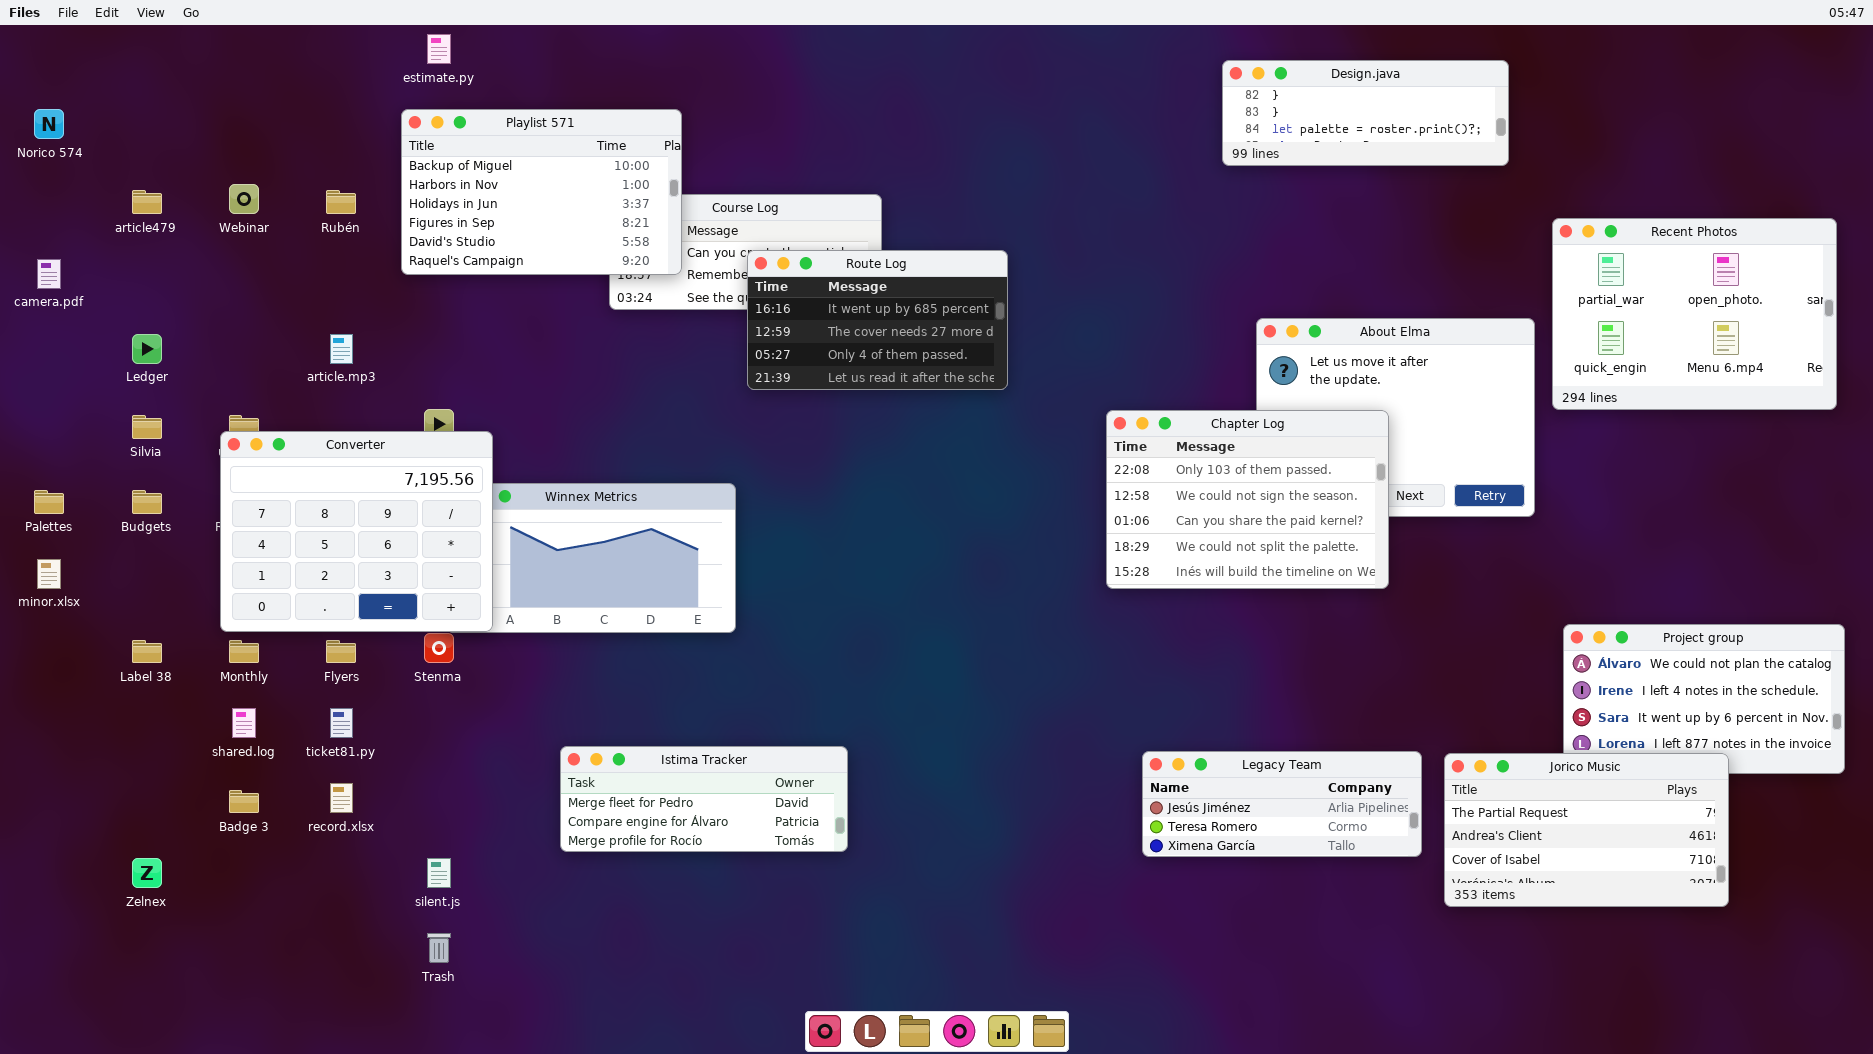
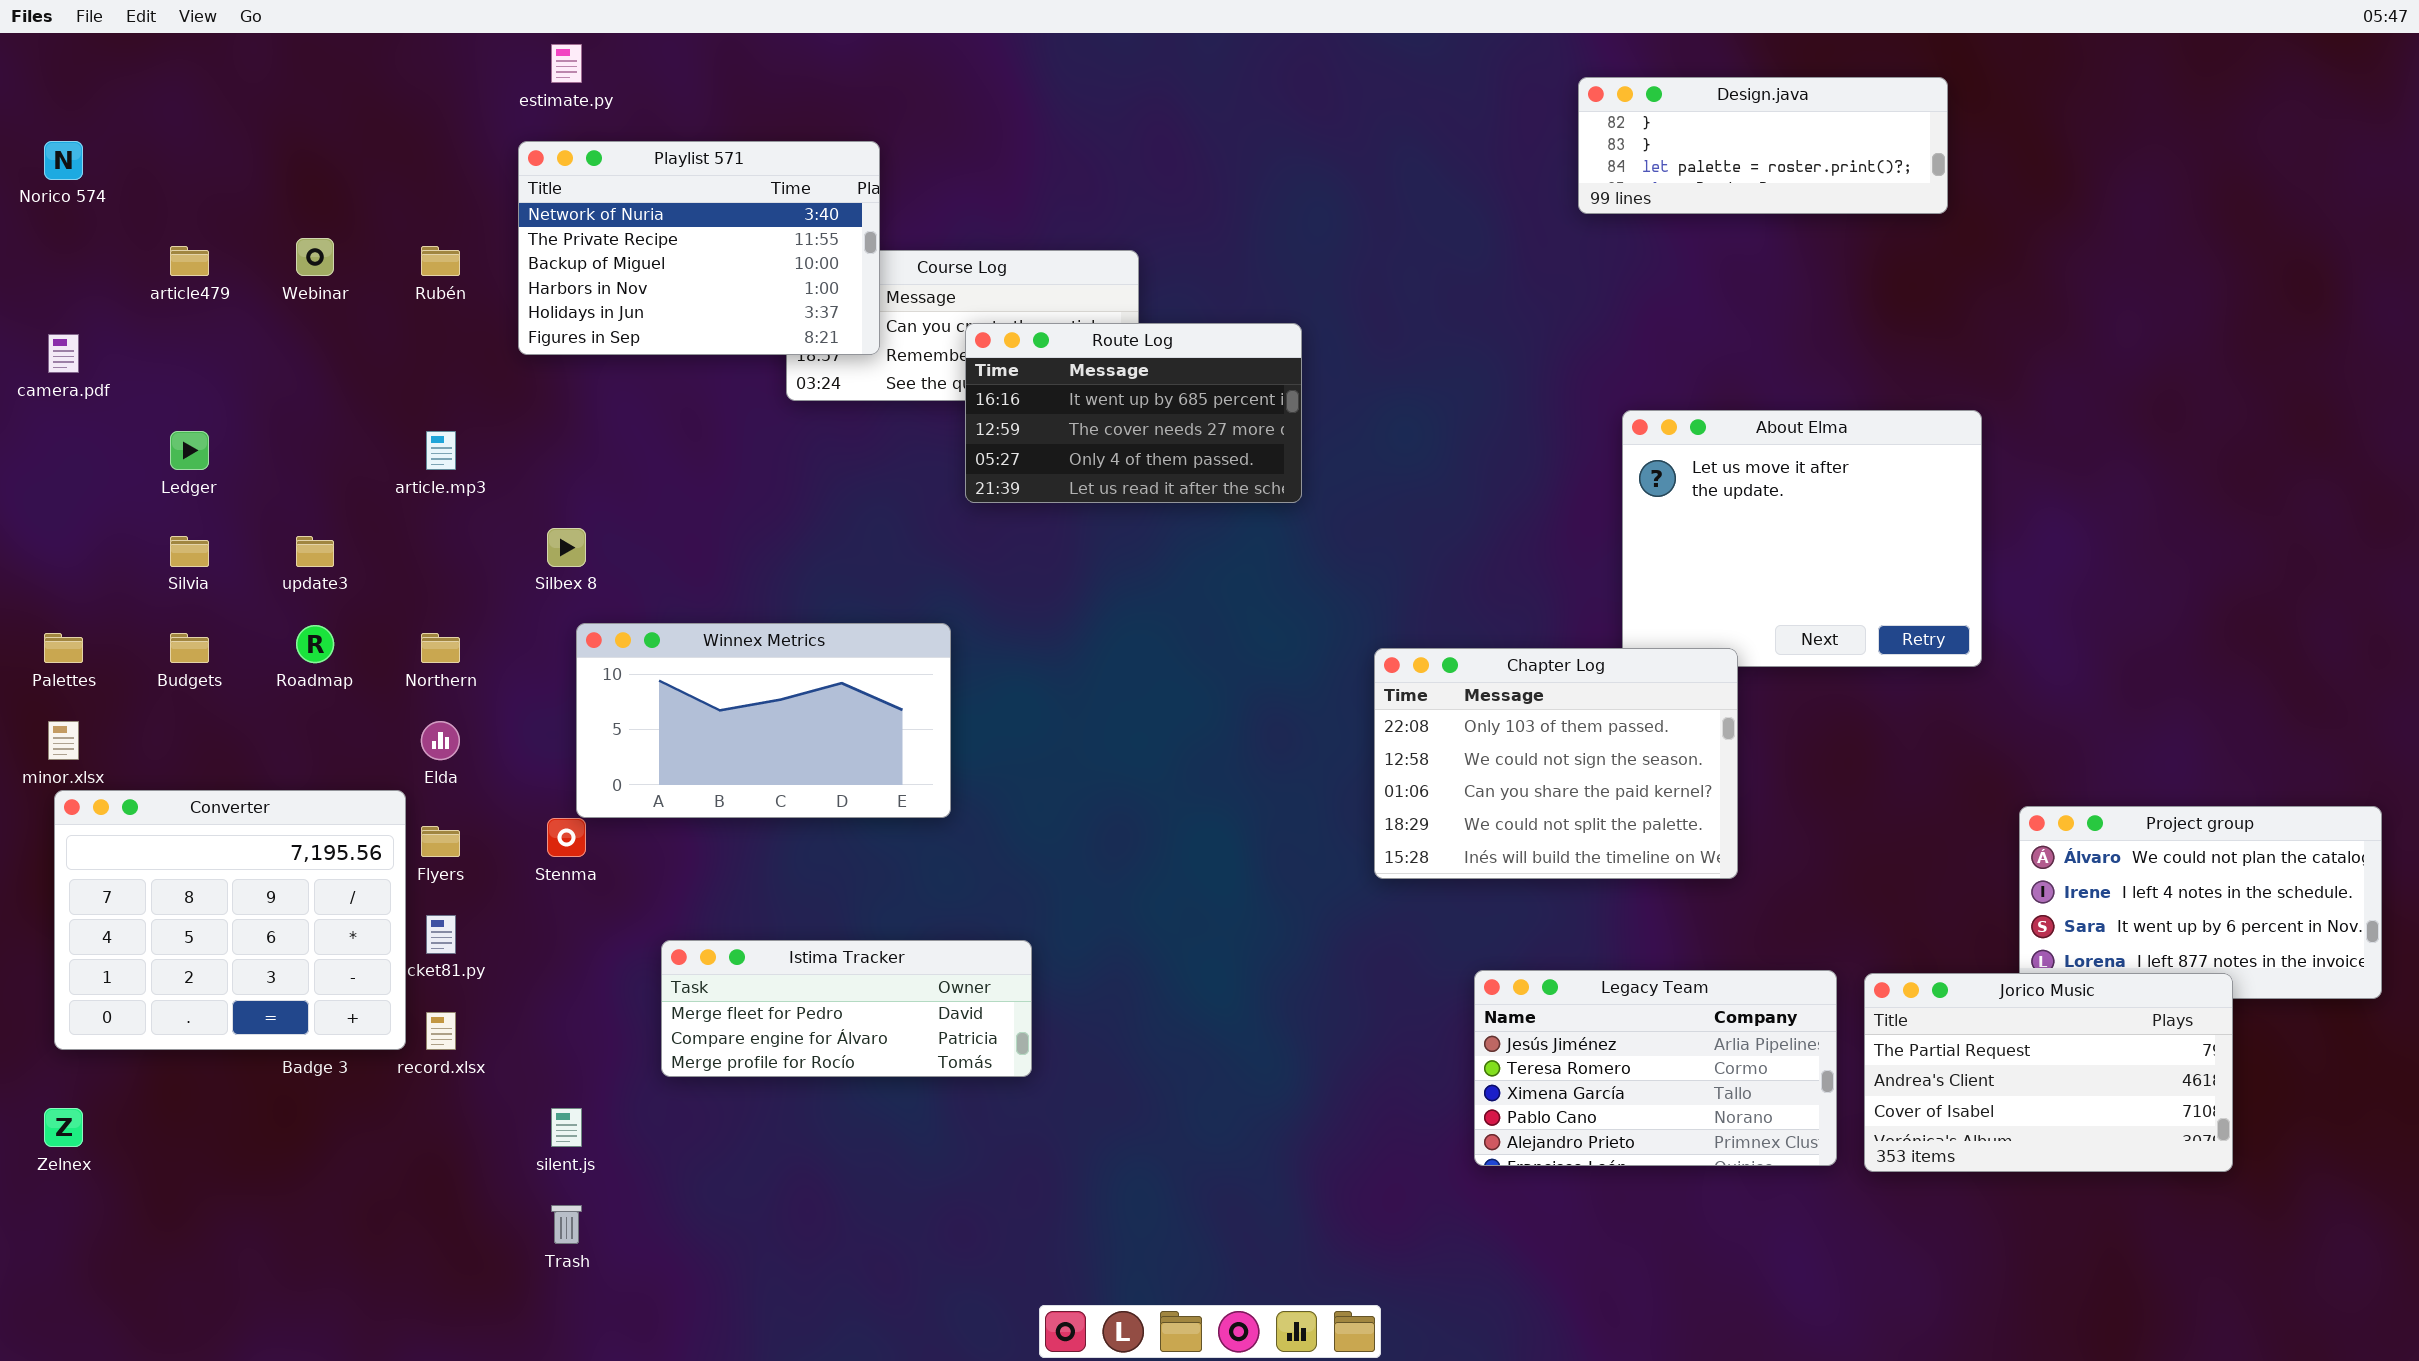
Playlist 571: [401,109,682,275] -> [518,141,880,355], scrolled up 2 rows
Recent Photos: [1552,218,1837,410] -> none, closed
Chapter Log: [1106,410,1389,589] -> [1374,648,1738,879], moved
Converter: [220,431,493,632] -> [54,790,406,1050], moved
Istima Tracker: [560,746,848,852] -> [661,940,1032,1077], moved
Legacy Team: [1142,751,1422,857] -> [1474,970,1837,1166], resized
Zelnex: [132,858,162,888] -> [44,1108,83,1147], moved

